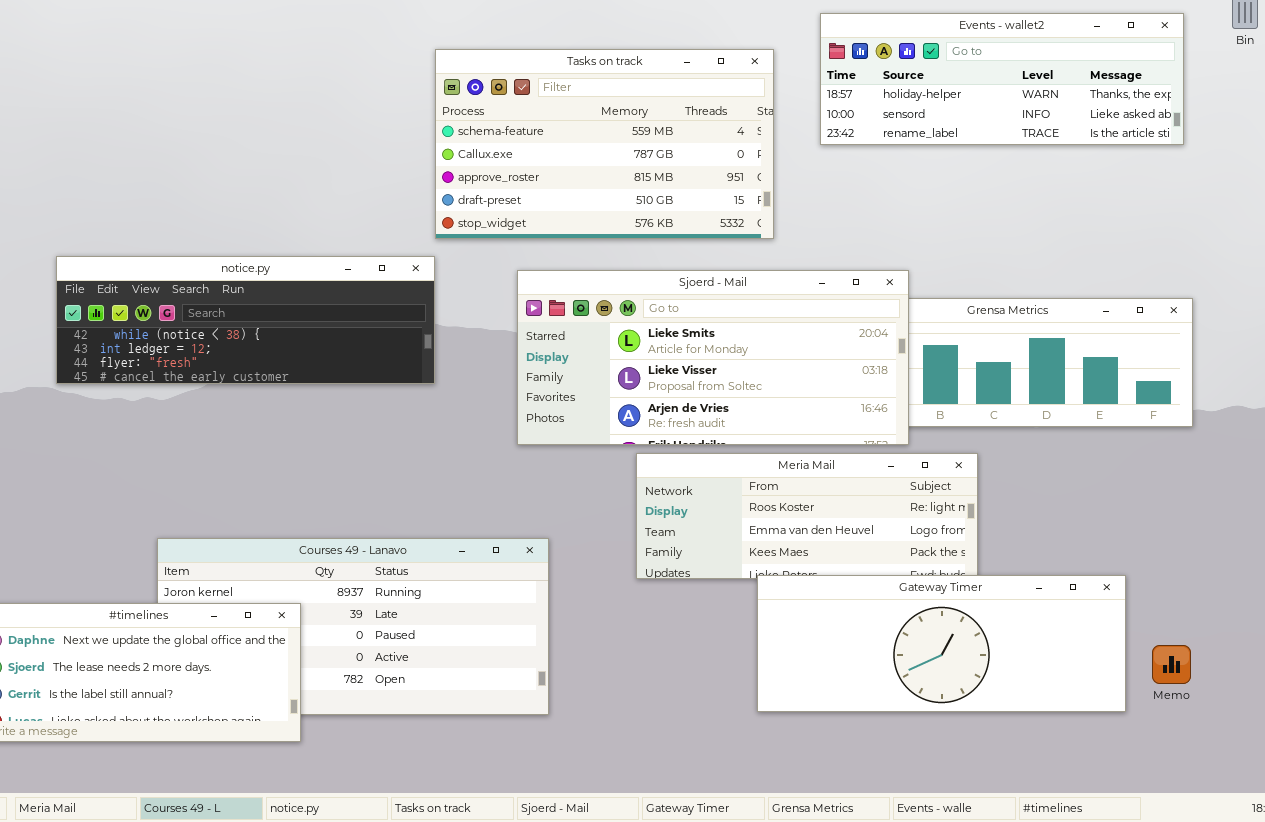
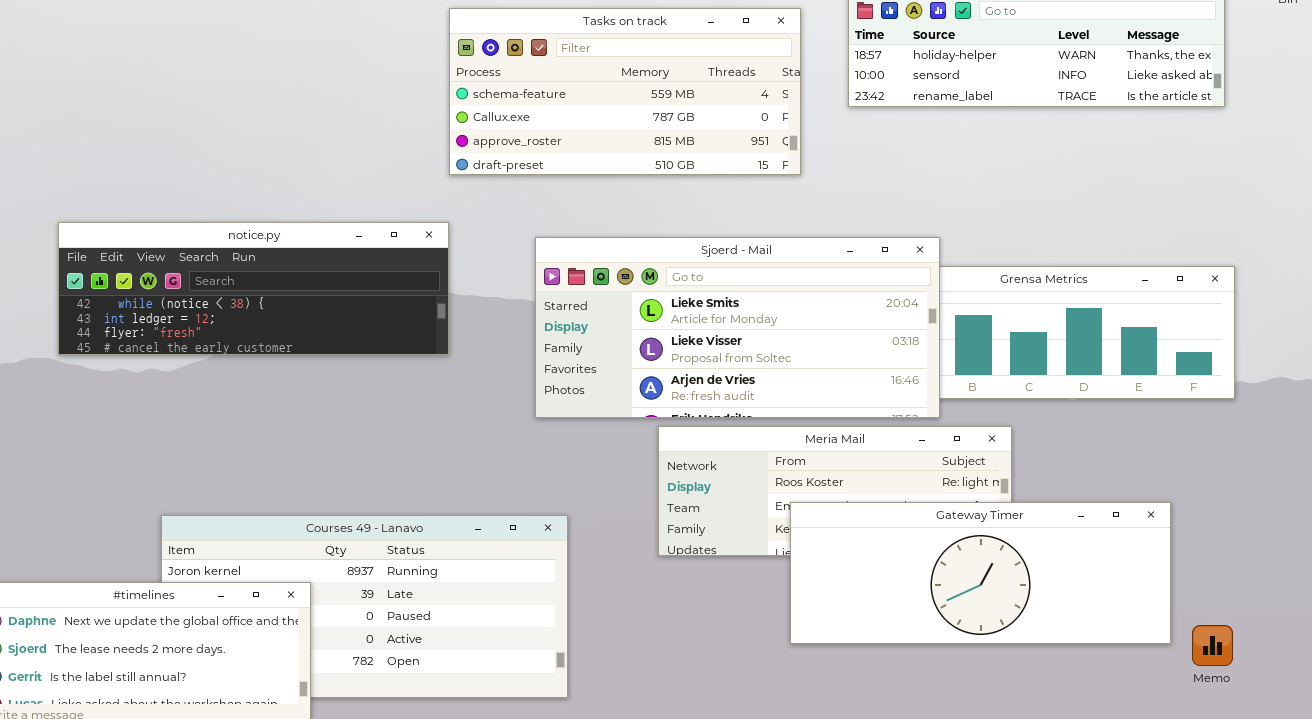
Tasks on track: [435,49,774,239] -> [449,8,801,175], resized
Gateway Timer: [757,575,1126,712] -> [790,502,1171,644], moved

